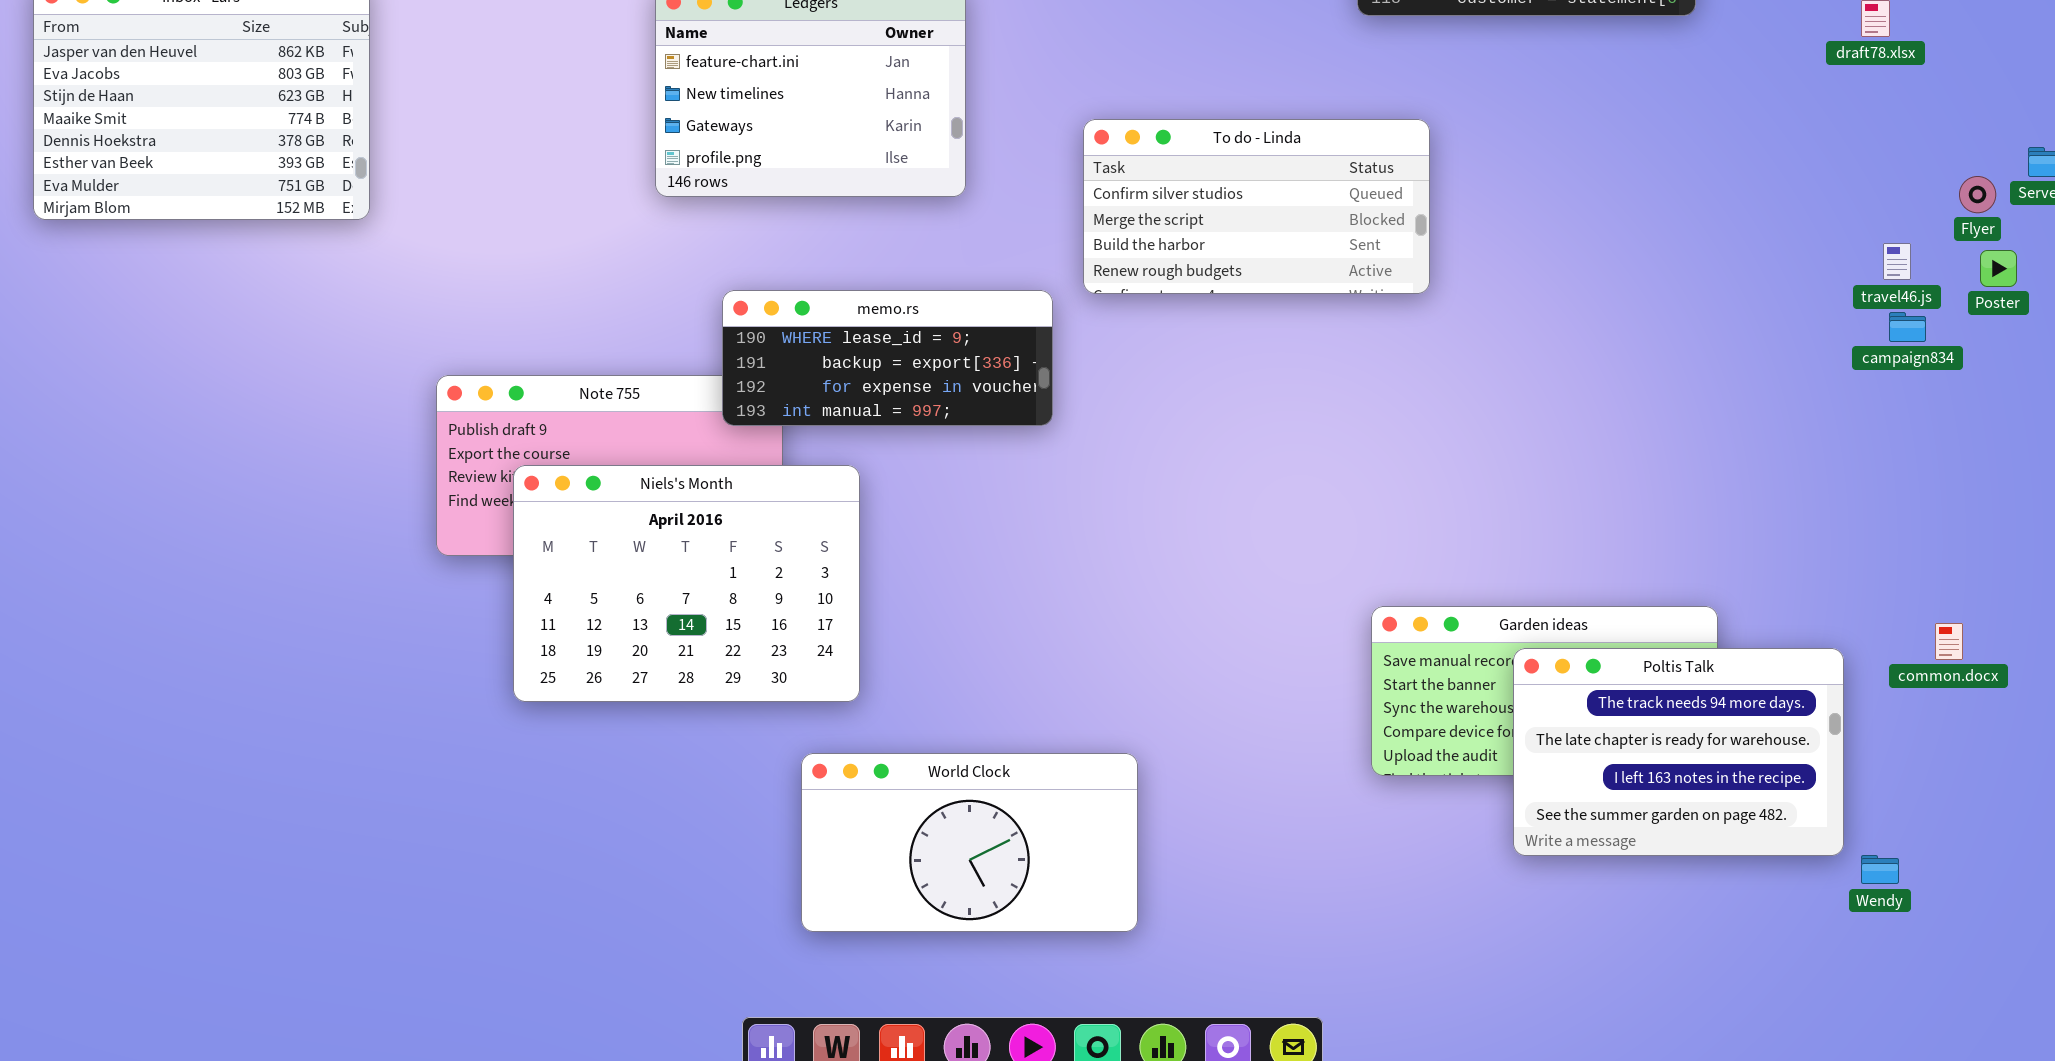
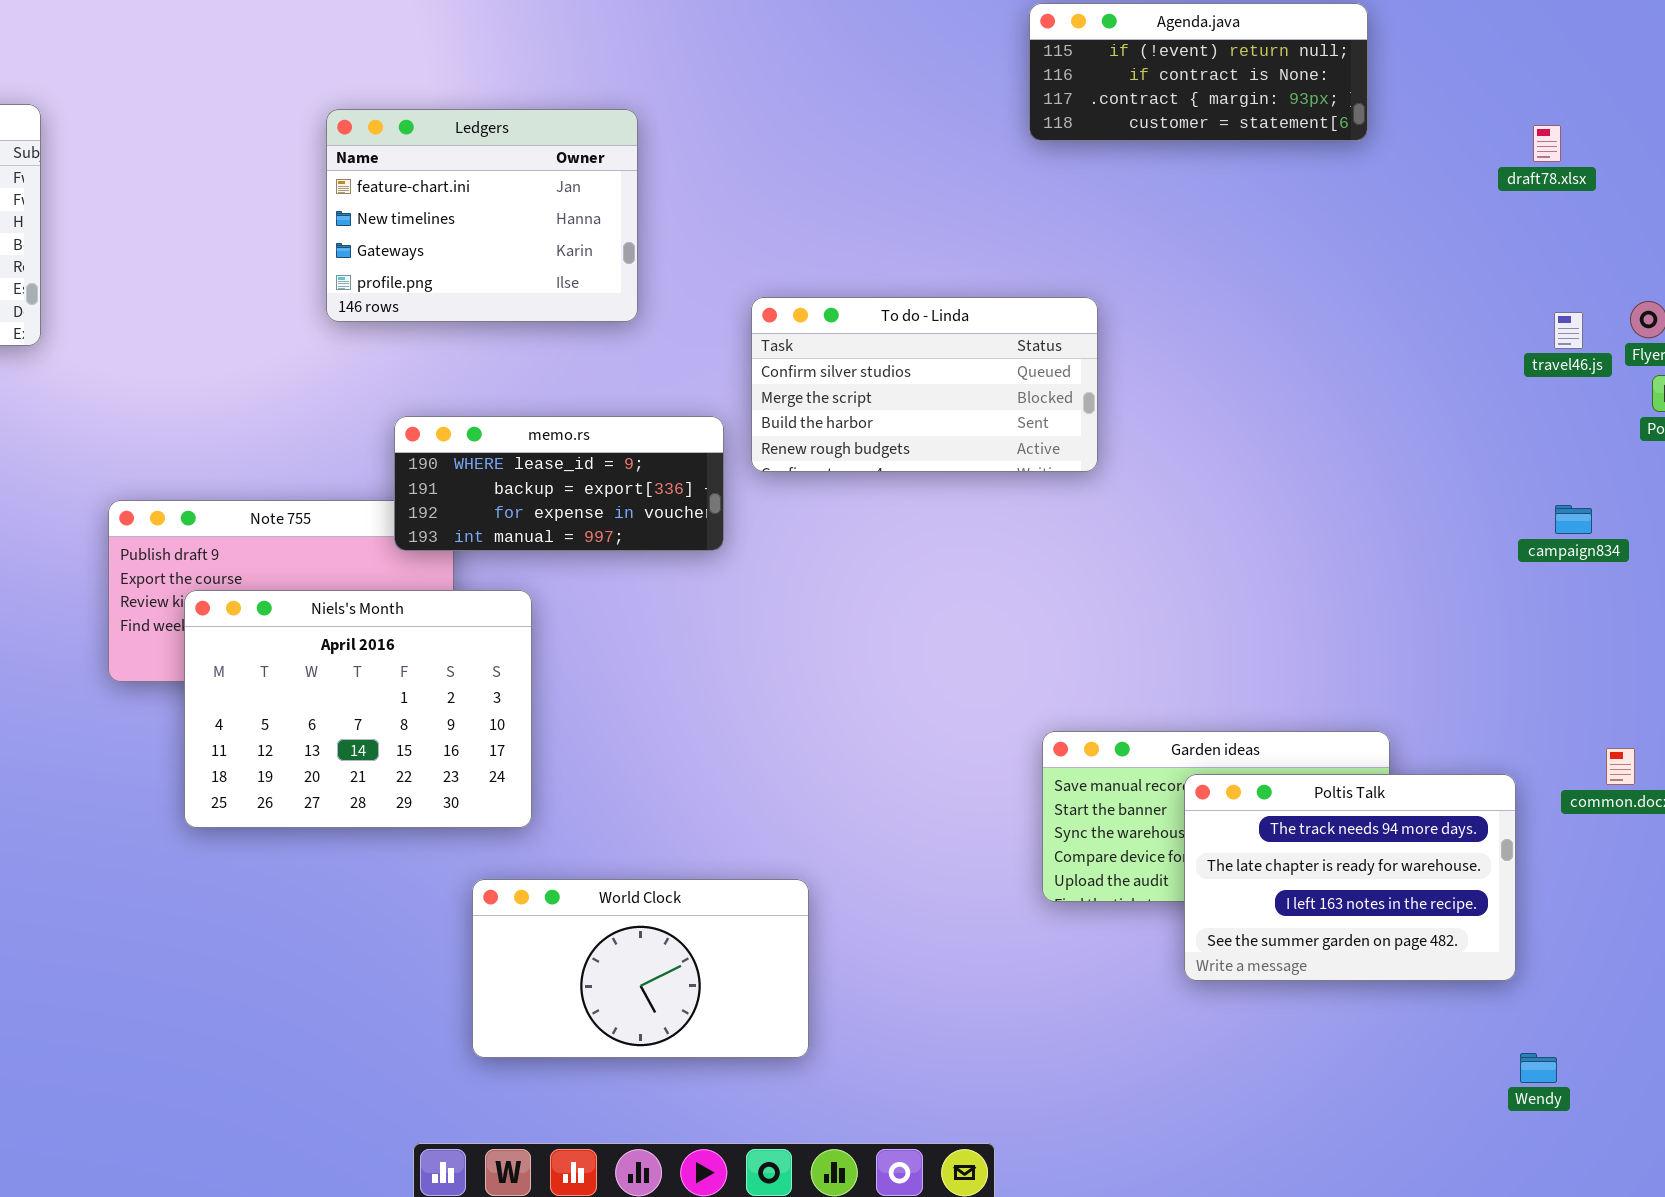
To do - Linda: [1083,119,1430,294] -> [751,297,1098,472], moved
travel46.js: [1883,243,1911,280] -> [1554,312,1583,349], moved
campaign834: [1889,312,1926,342] -> [1555,505,1592,534], moved
Wendy: [1861,855,1899,884] -> [1520,1053,1557,1083], moved

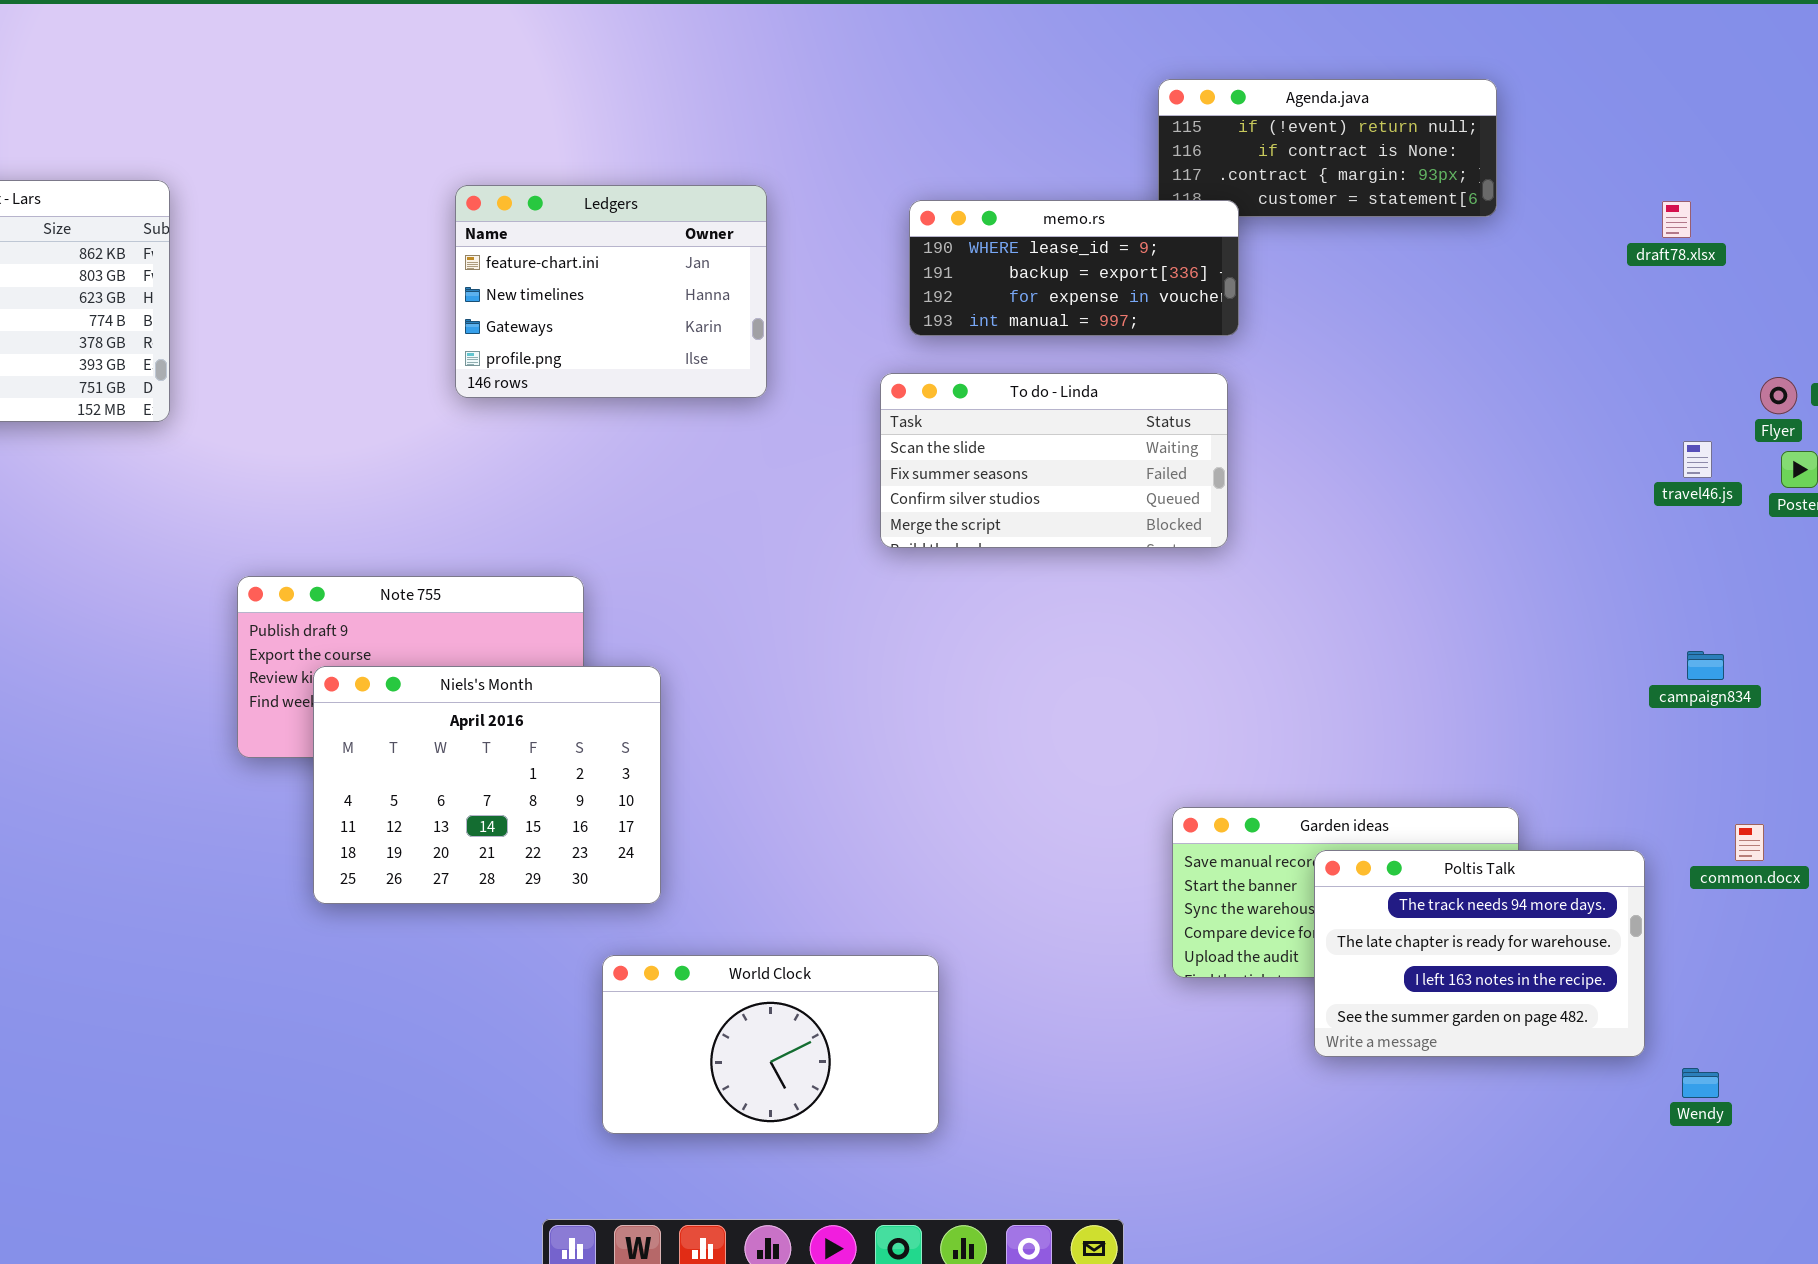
To do - Linda: [751,297,1098,472] -> [880,373,1228,548], scrolled up 2 rows
travel46.js: [1554,312,1583,349] -> [1683,441,1712,478], moved
memo.rs: [394,416,724,551] -> [909,200,1239,336], moved
campaign834: [1555,505,1592,534] -> [1687,651,1724,680], moved
Wendy: [1520,1053,1557,1083] -> [1682,1068,1719,1098], moved

